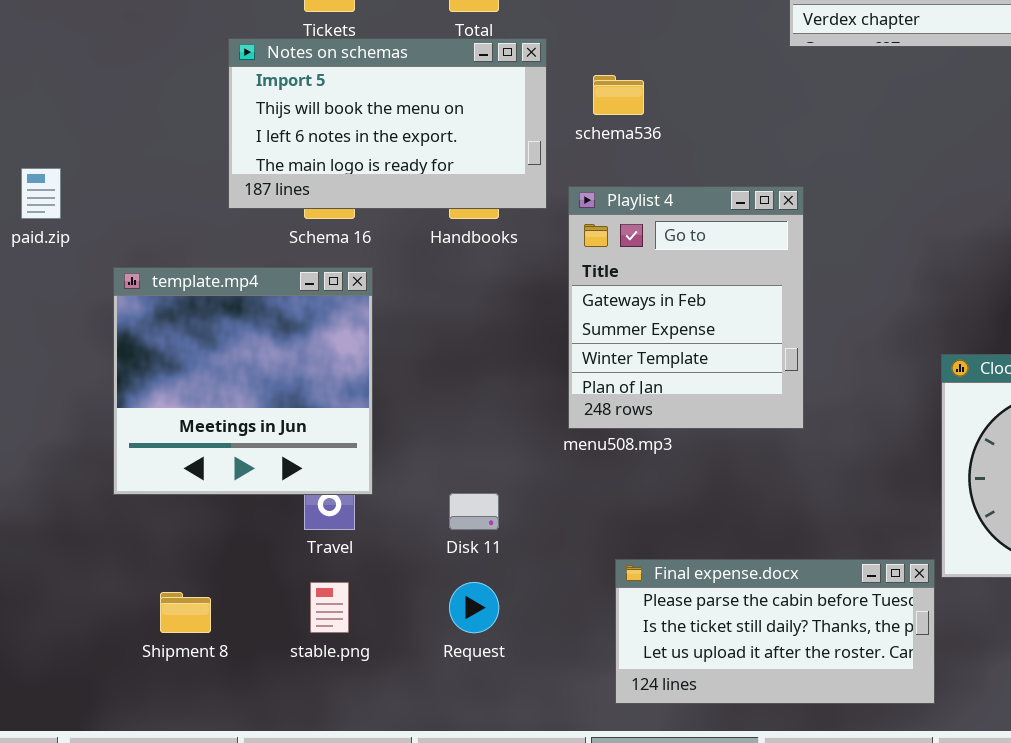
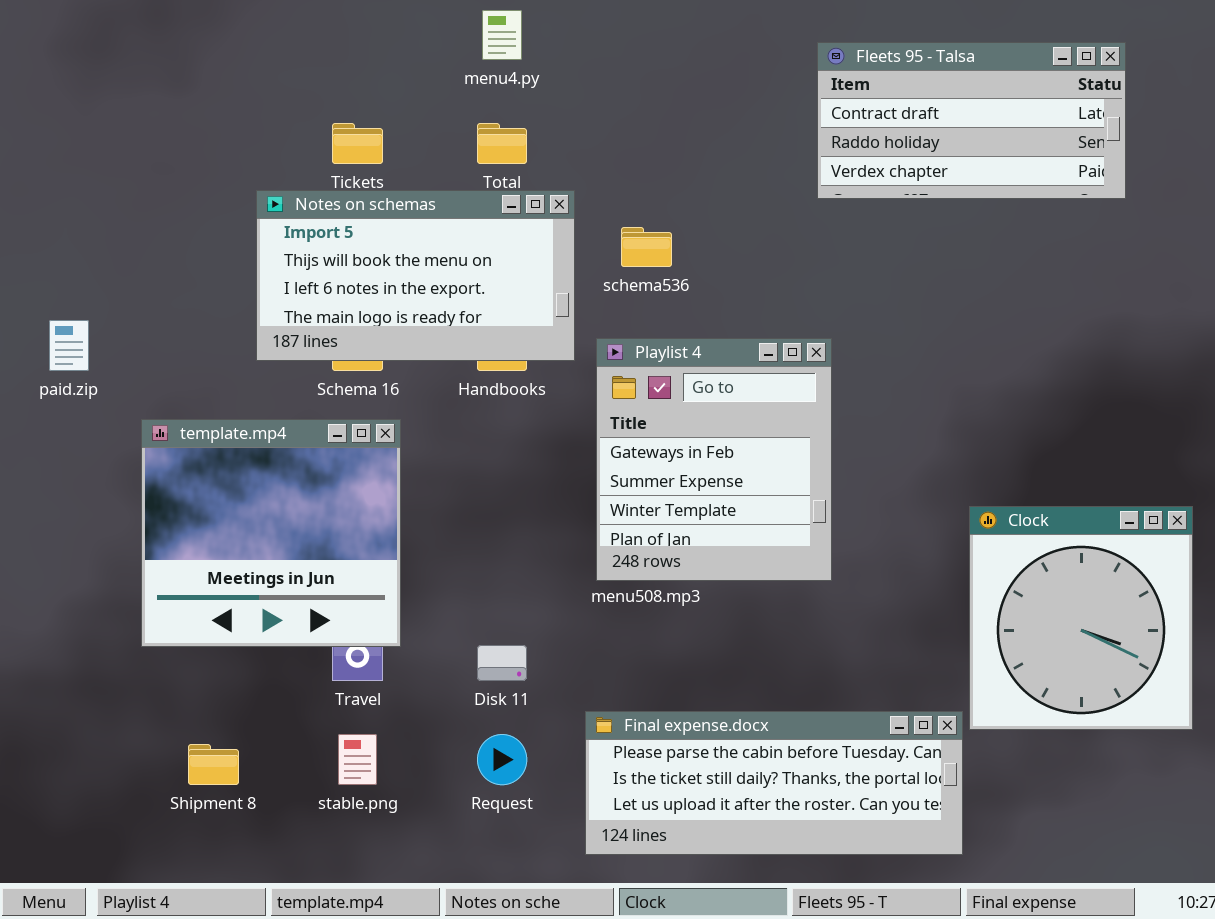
Final expense.docx: [615,559,935,704] -> [585,711,963,855], resized

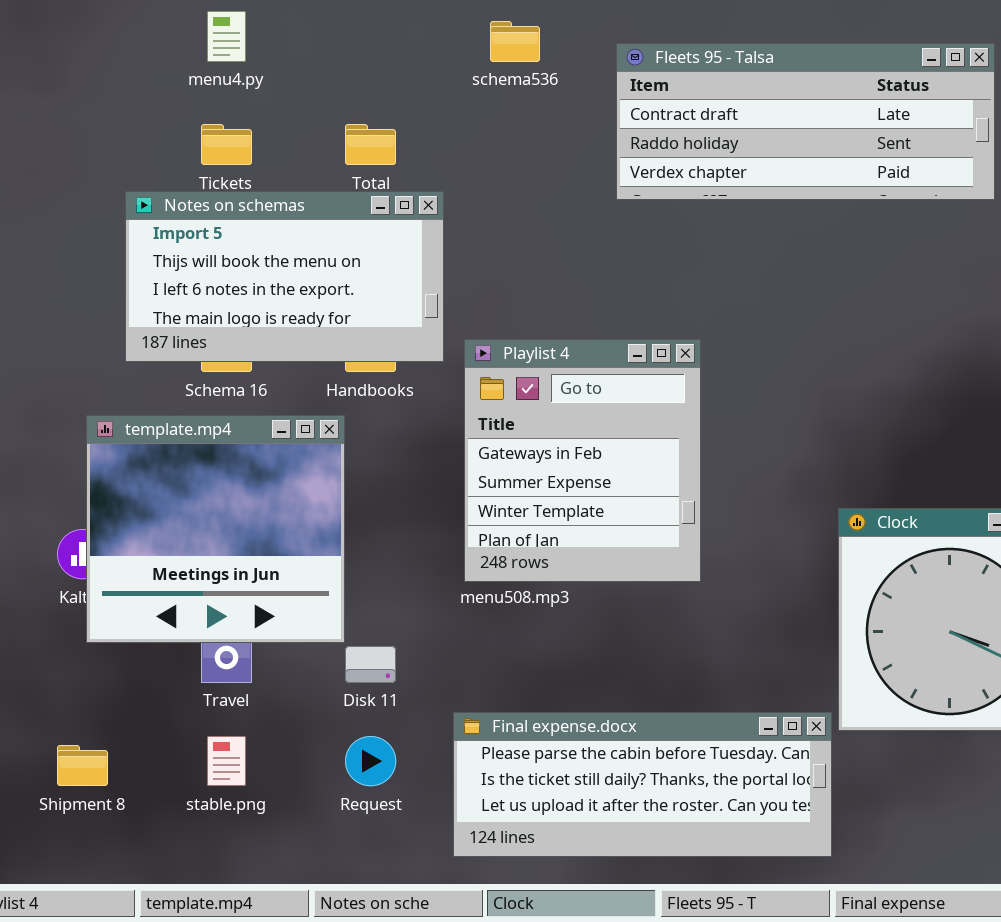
menu4.py: [482,10,522,60] -> [207,11,246,62], moved
Fleets 95 - Talsa: [817,42,1126,199] -> [616,43,995,200], resized
schema536: [621,227,672,267] -> [490,21,540,62], moved
template.mp4: [141,419,401,647] -> [86,415,345,643], moved

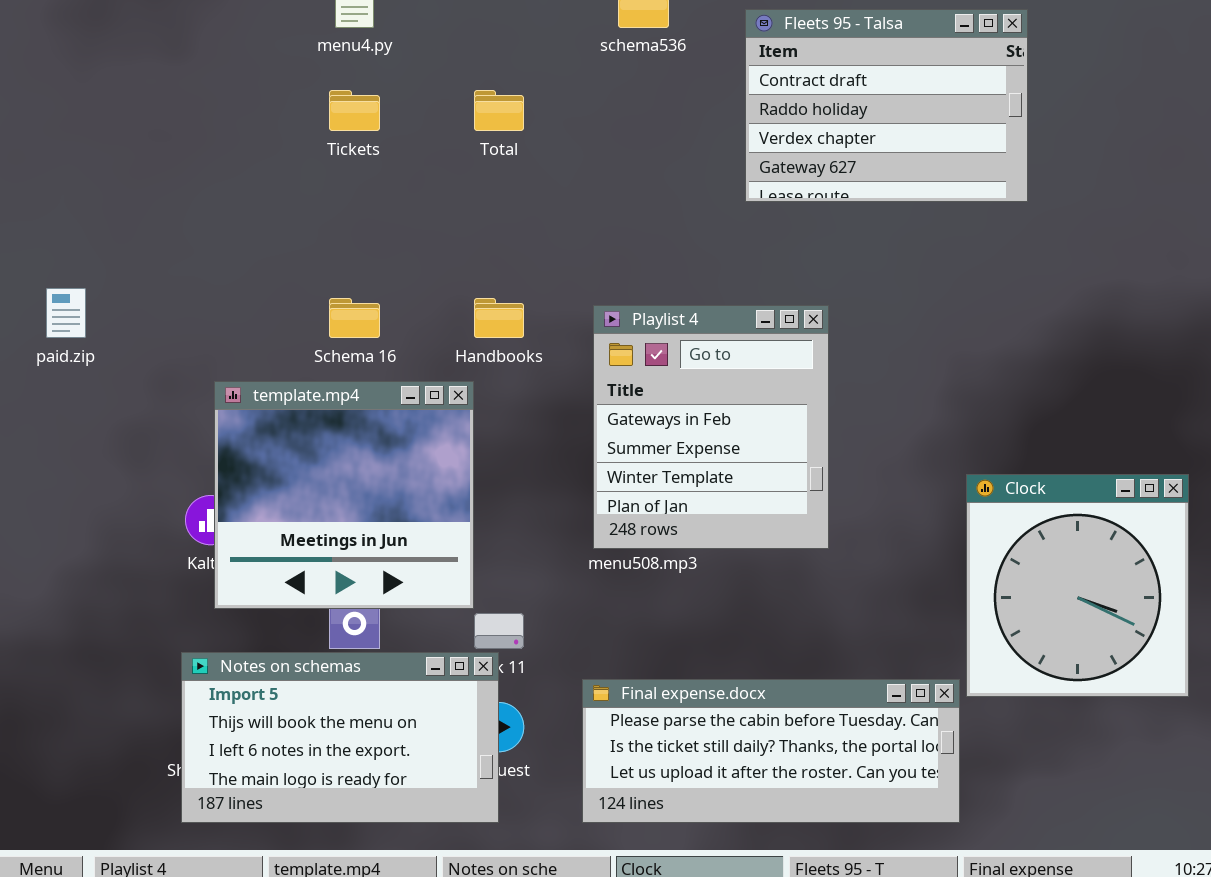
Fleets 95 - Talsa: [616,43,995,200] -> [745,9,1028,202], resized
Notes on schemas: [125,191,444,362] -> [181,652,499,823], moved

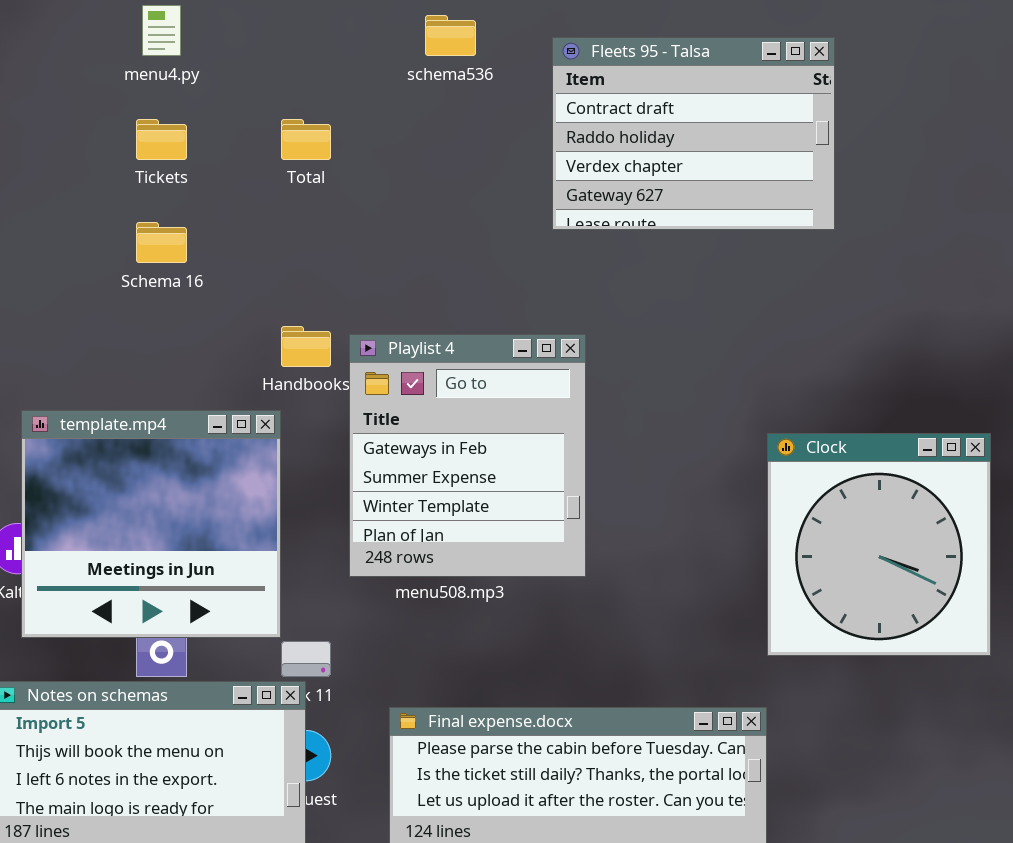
Schema 16: [329,298,380,338] -> [136,222,187,263], moved
Playlist 4: [593,305,829,549] -> [349,334,586,577], moved
Clock: [966,474,1189,697] -> [767,433,991,656], moved

